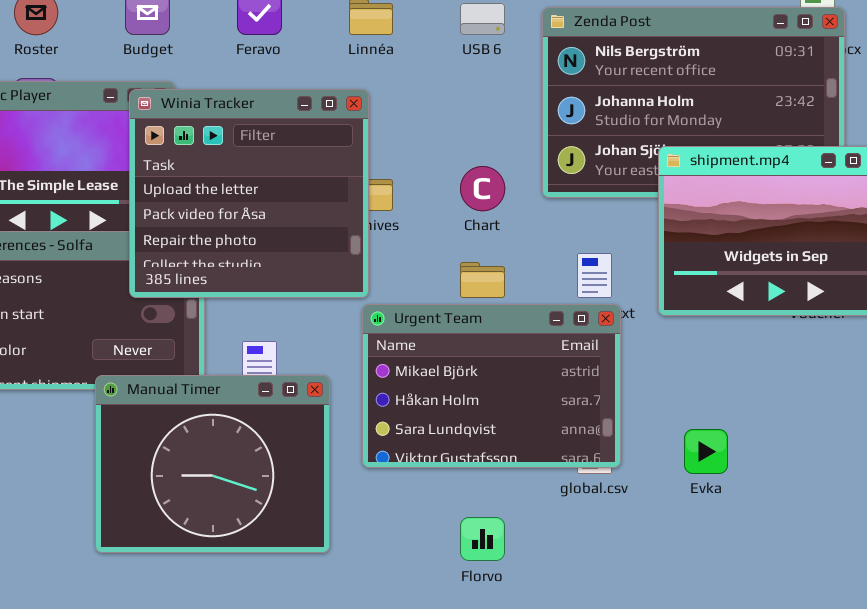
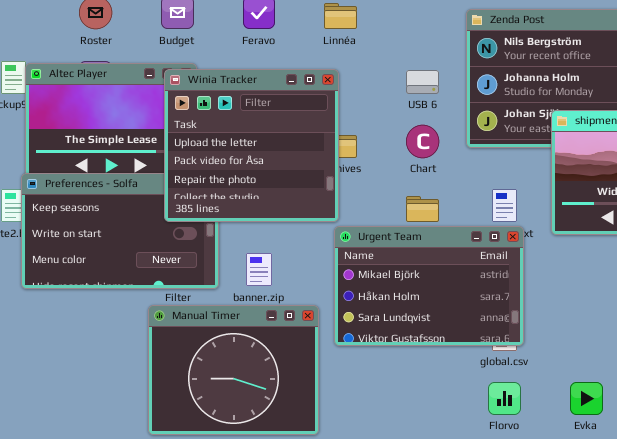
USB 6: [460,3,505,35] -> [406,70,439,94], moved
Manual Timer: [95,375,330,553] -> [148,305,319,435], moved
Evka: [684,429,728,474] -> [570,382,603,415], moved
Florvo: [460,517,505,561] -> [488,382,521,415], moved

